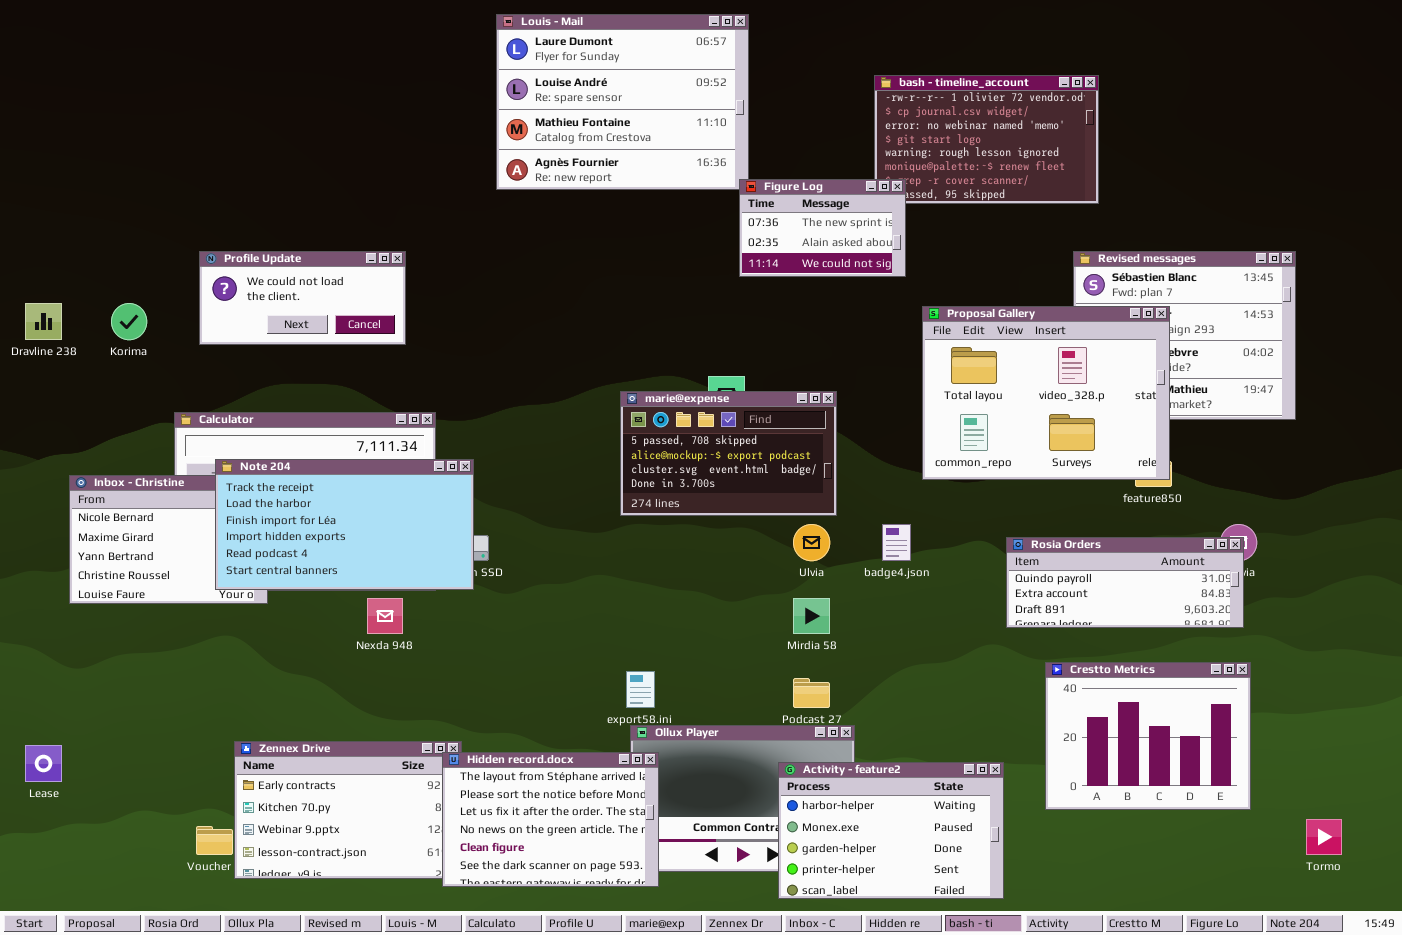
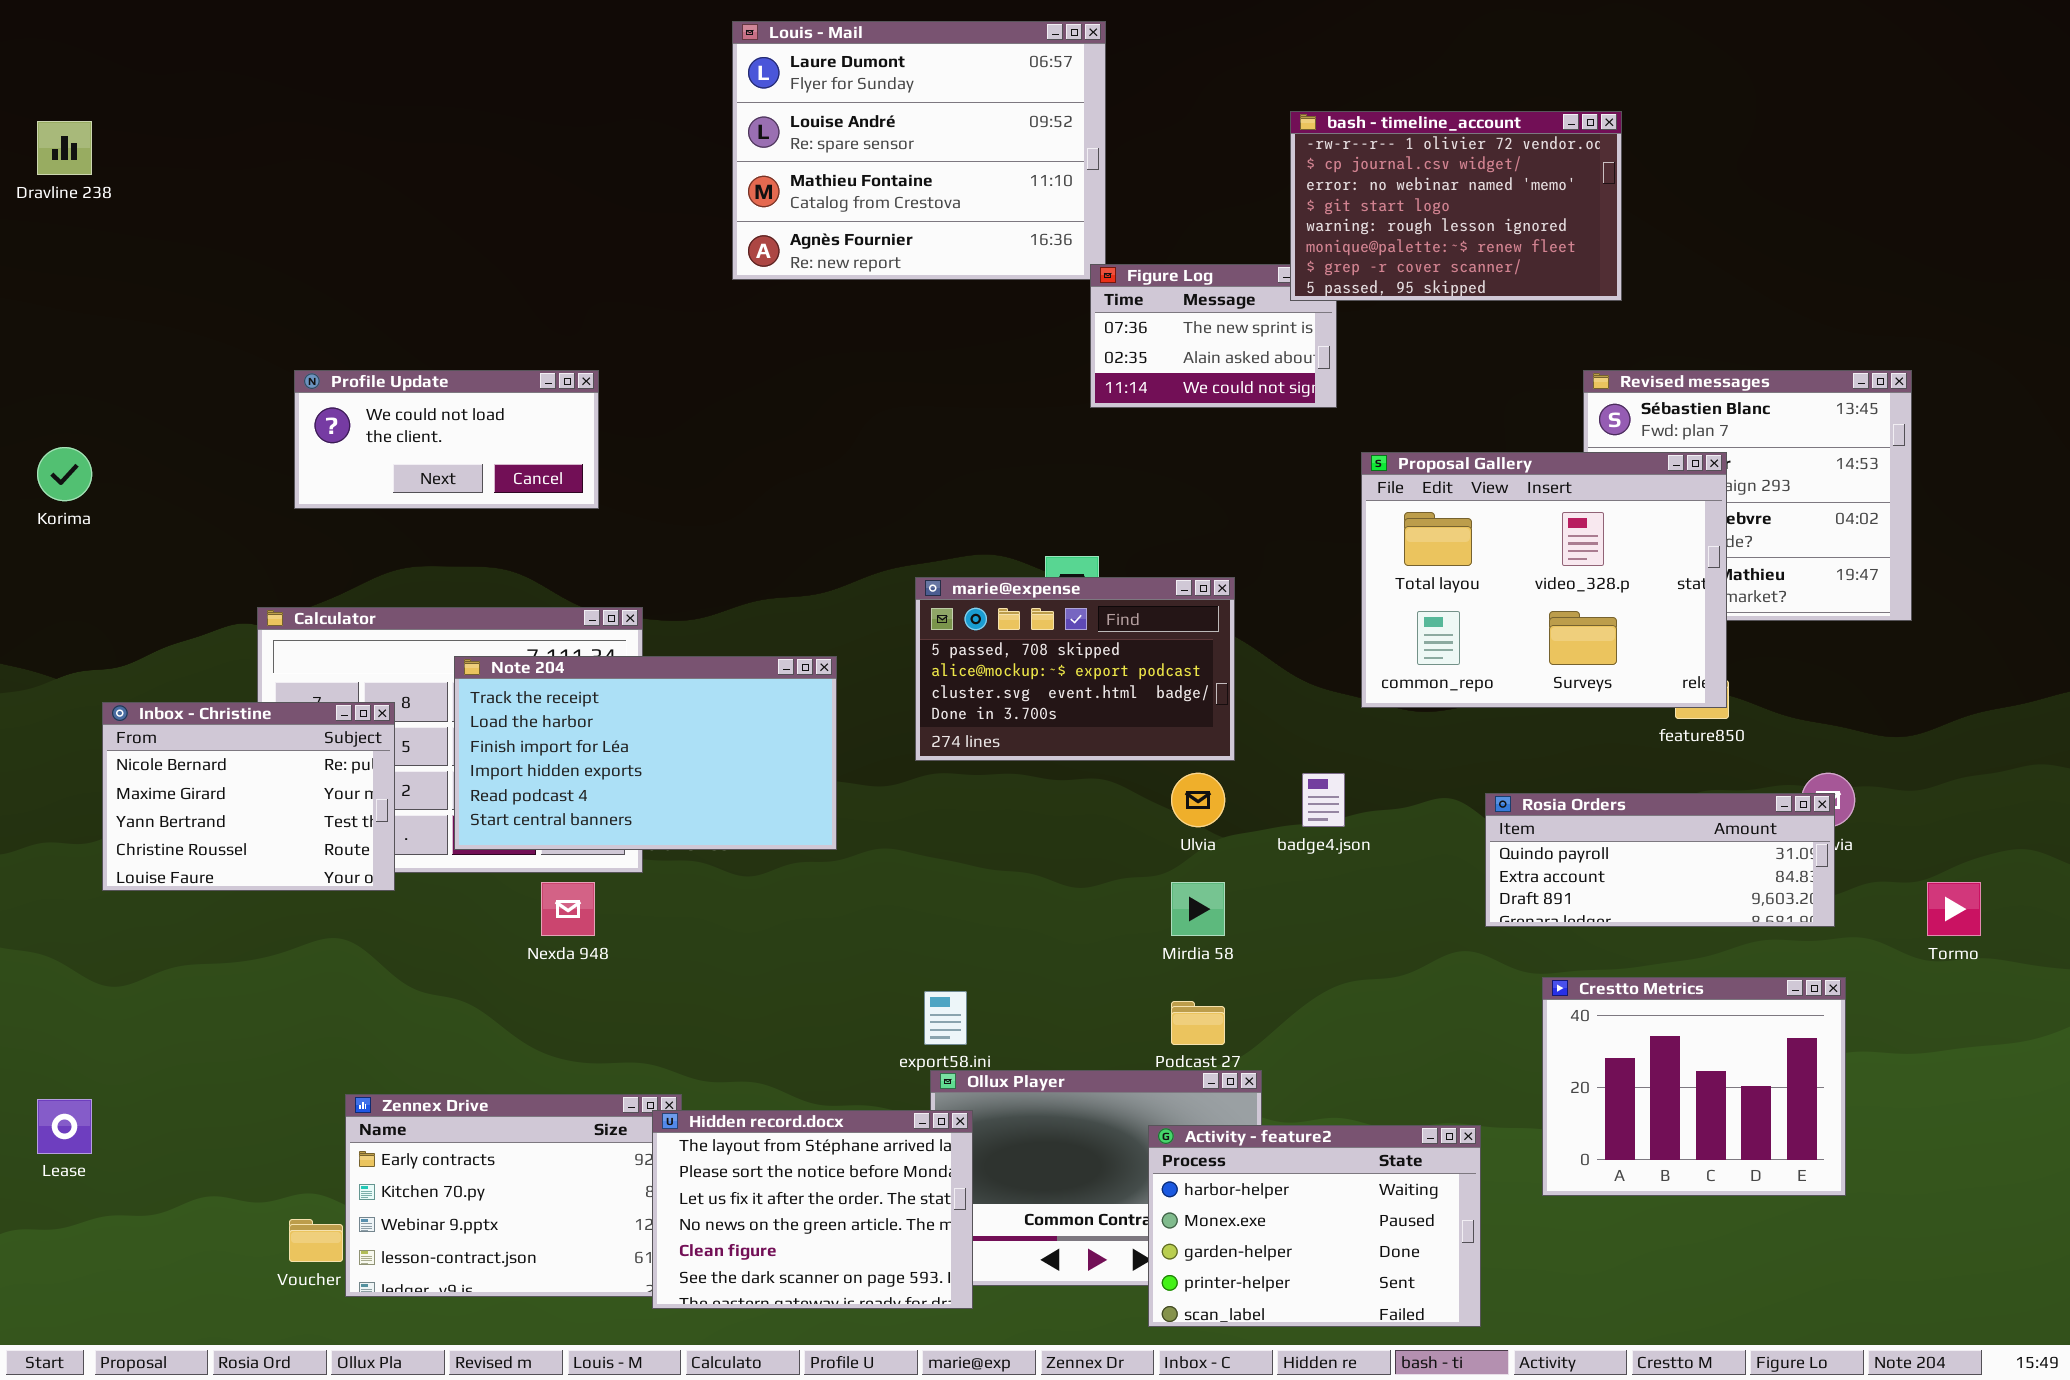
bash - timeline_account: [874,75,1099,204] -> [1290,111,1622,301], raised
Dravline 238: [25,303,62,340] -> [37,121,92,175], moved
Korima: [111,303,147,340] -> [37,447,92,501], moved
Note 204: [215,459,474,590] -> [454,656,837,850], moved
Tormo: [1306,819,1342,855] -> [1927,882,1981,936], moved

